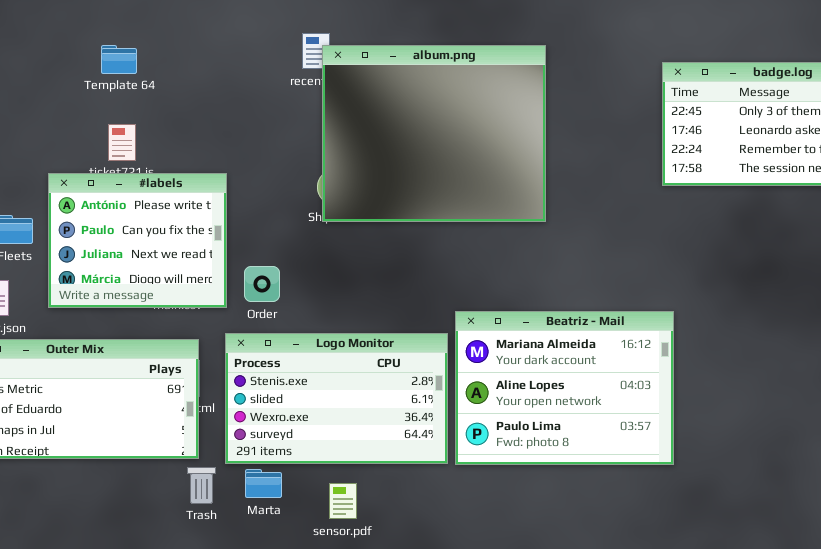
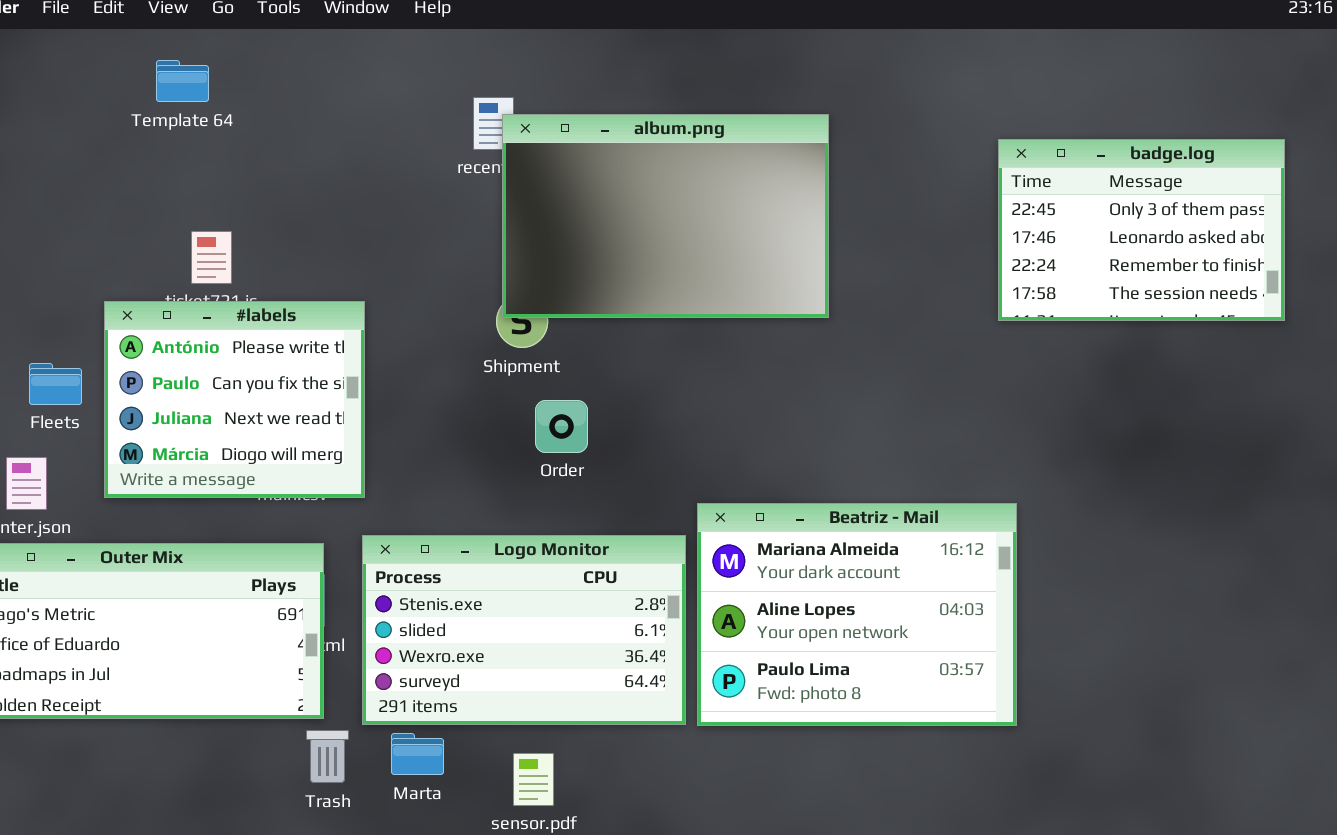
Template 64: [101,45,137,74] -> [156,60,209,102], moved
album.png: [322,45,546,222] -> [502,114,829,318], resized
Order: [244,266,280,302] -> [535,400,588,453], moved

